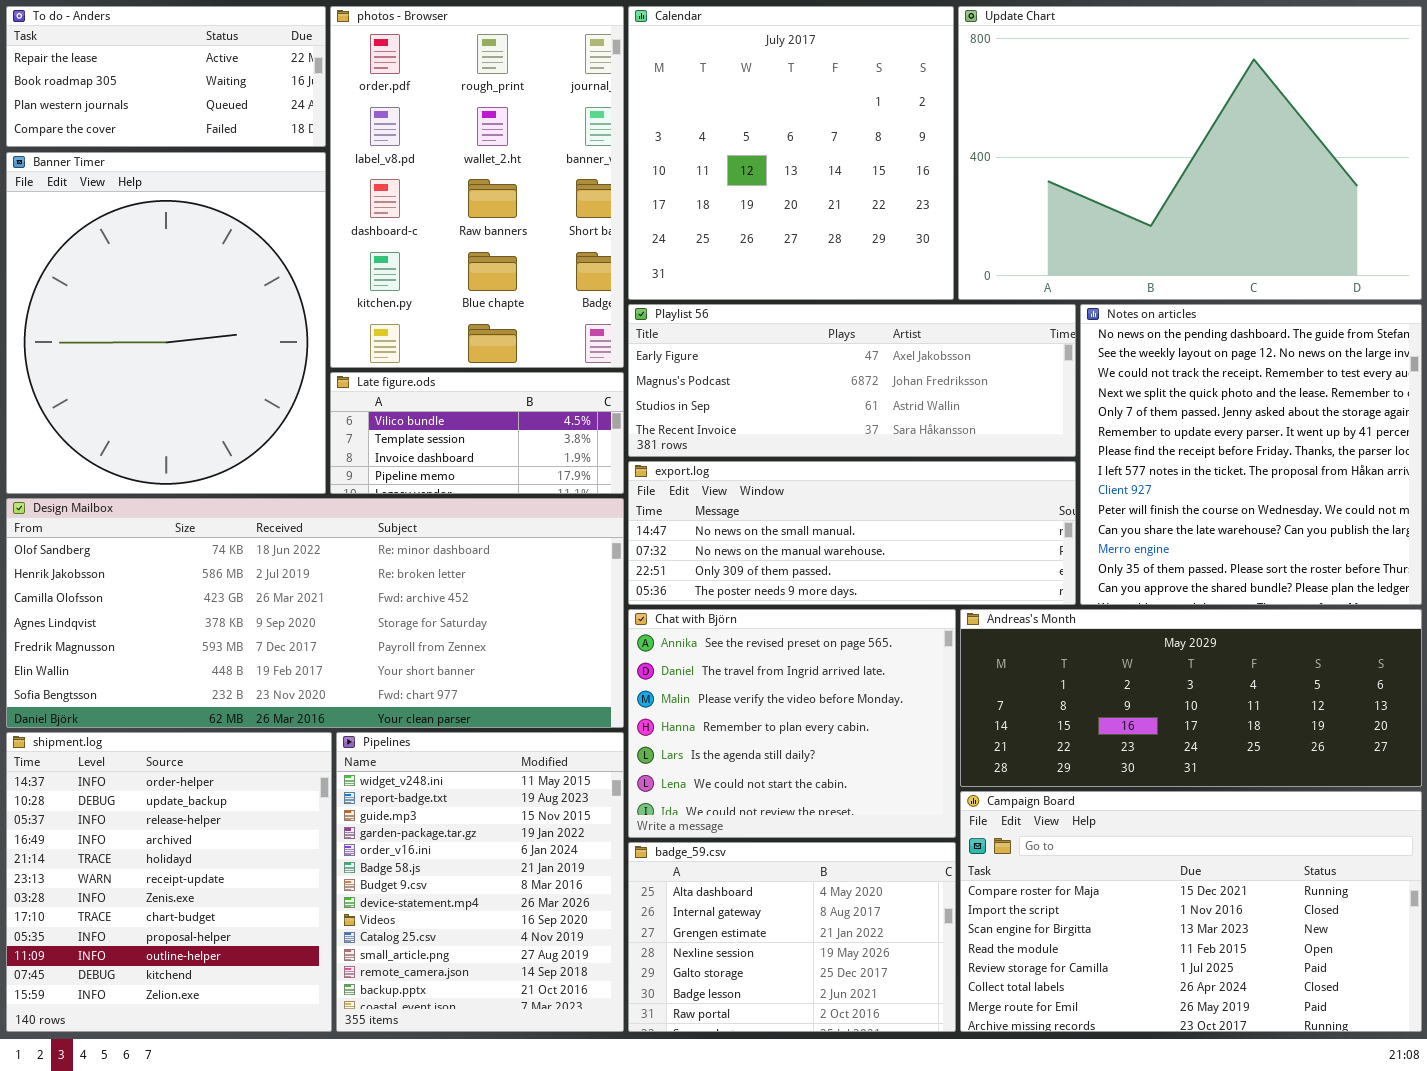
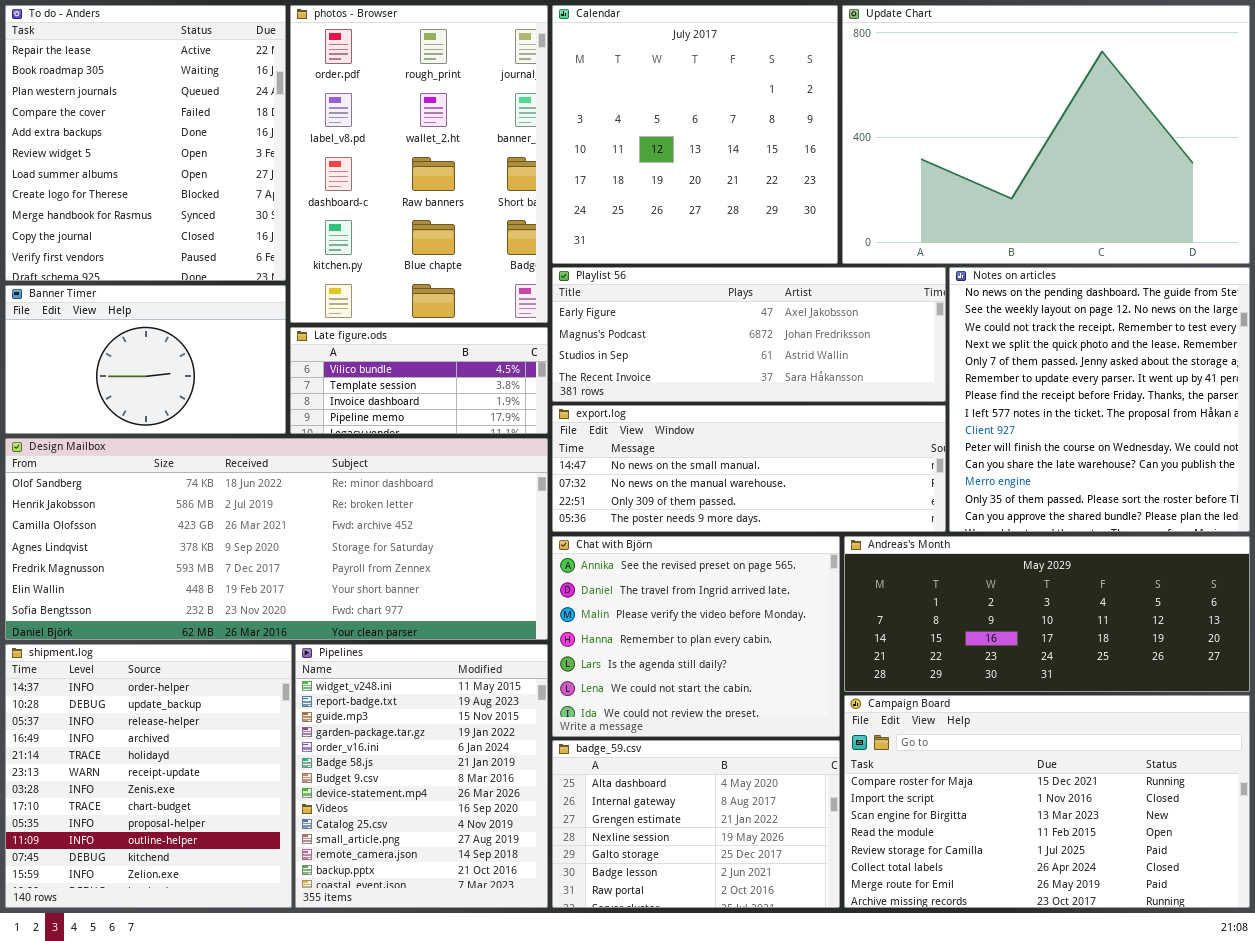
To do - Anders: [6,6,326,147] -> [5,5,286,281], resized
Banner Timer: [6,152,326,494] -> [5,285,286,434], resized

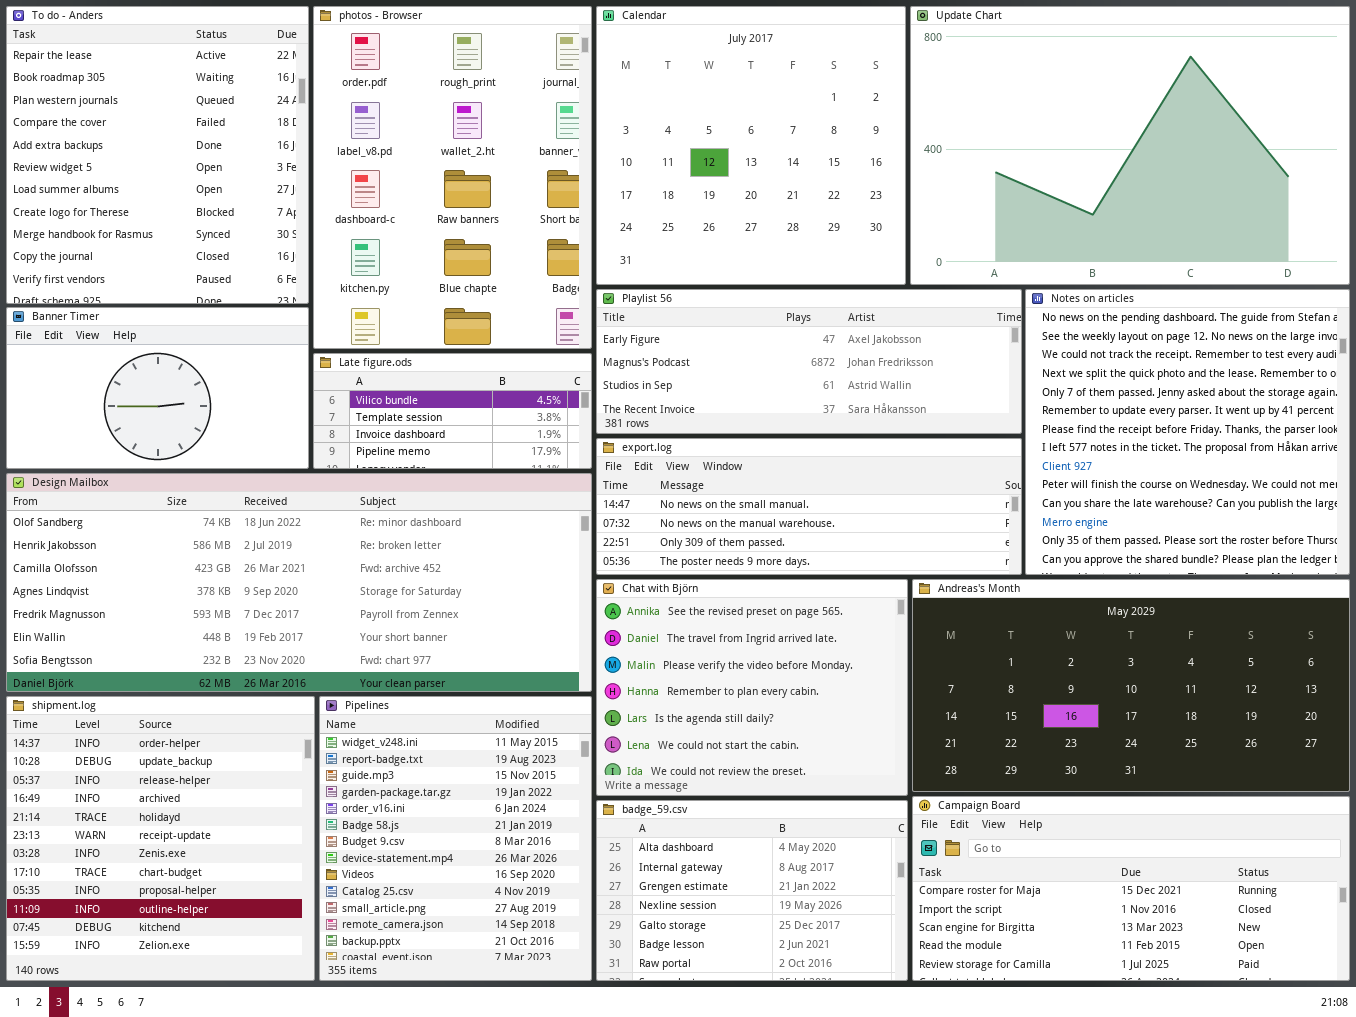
Andreas's Month: [844,536,1250,692] -> [912,579,1350,792], resized
Campaign Board: [844,695,1250,908] -> [912,796,1350,981], resized

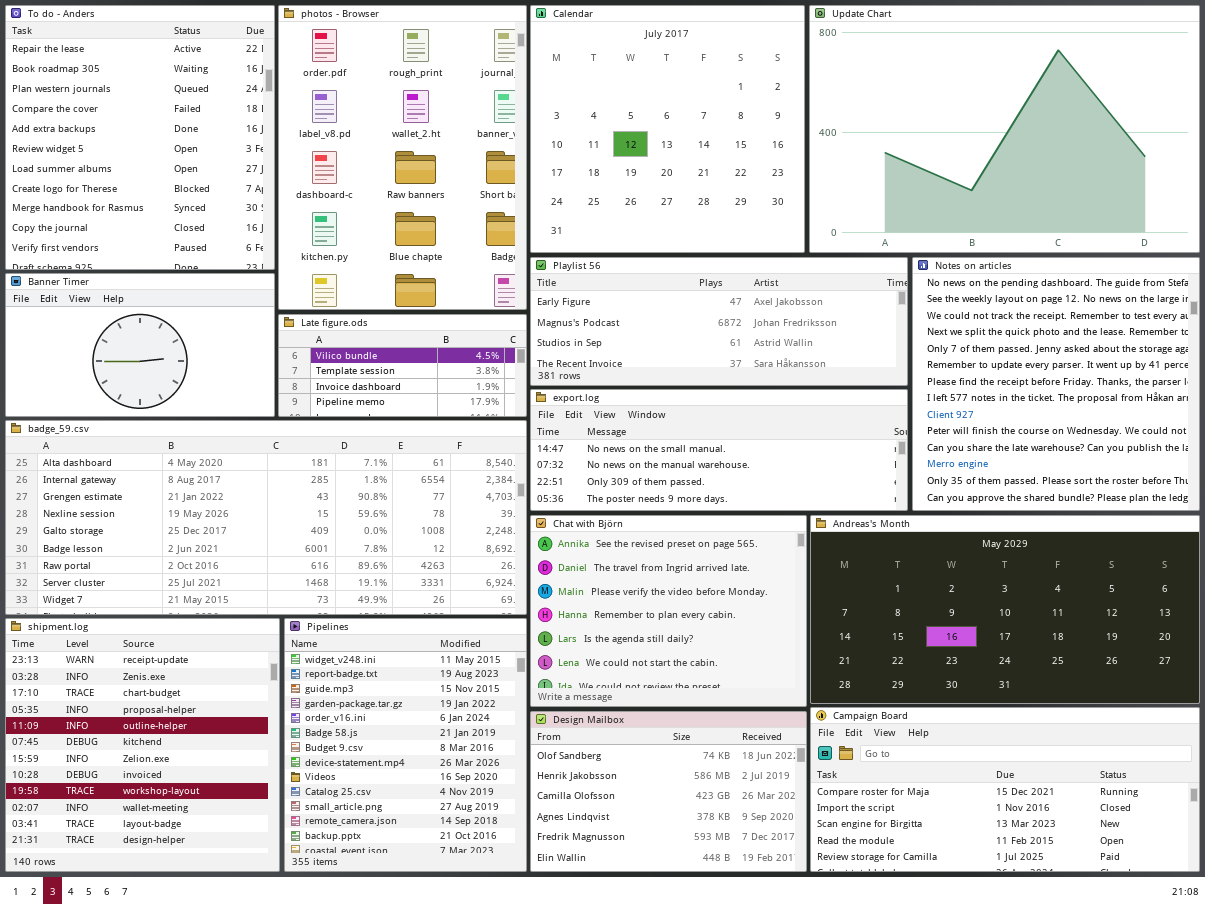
Design Mailbox: [6,473,592,692] -> [530,711,807,872], moved, resized
shipment.log: [6,696,315,981] -> [5,618,280,872], scrolled down 5 rows
badge_59.csv: [596,800,908,981] -> [5,420,527,615], moved, resized

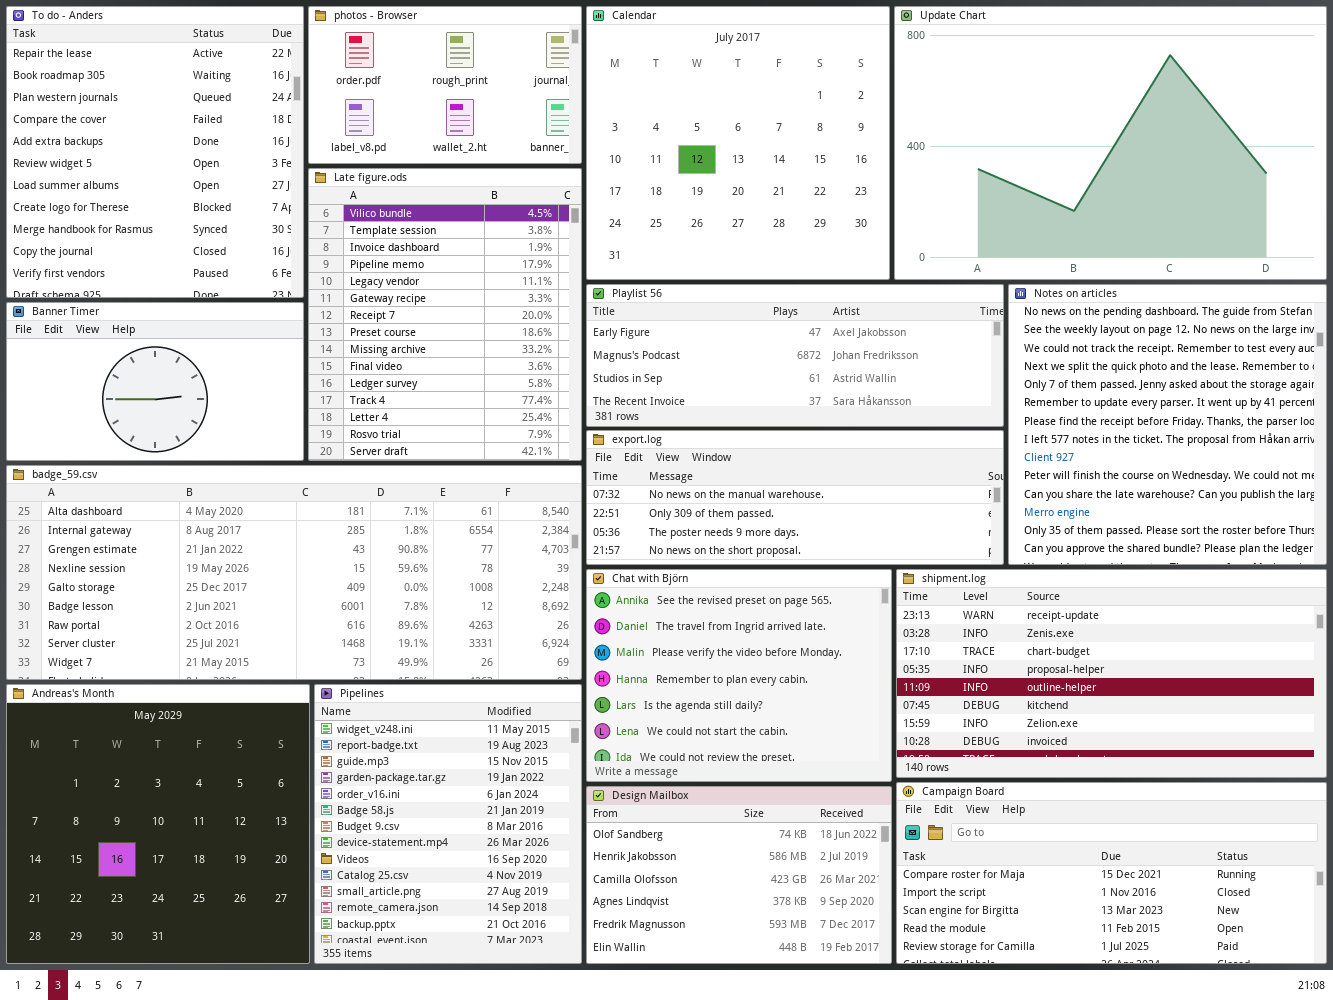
photos - Browser: [278,5,527,310] -> [308,6,582,164], resized
Late figure.ods: [278,314,527,417] -> [308,168,582,461], resized
export.log: [530,389,908,511] -> [586,430,1004,565], scrolled down 1 row
Andreas's Month: [810,515,1200,704] -> [6,684,310,964], moved, resized
shipment.log: [5,618,280,872] -> [896,569,1327,778], moved, resized

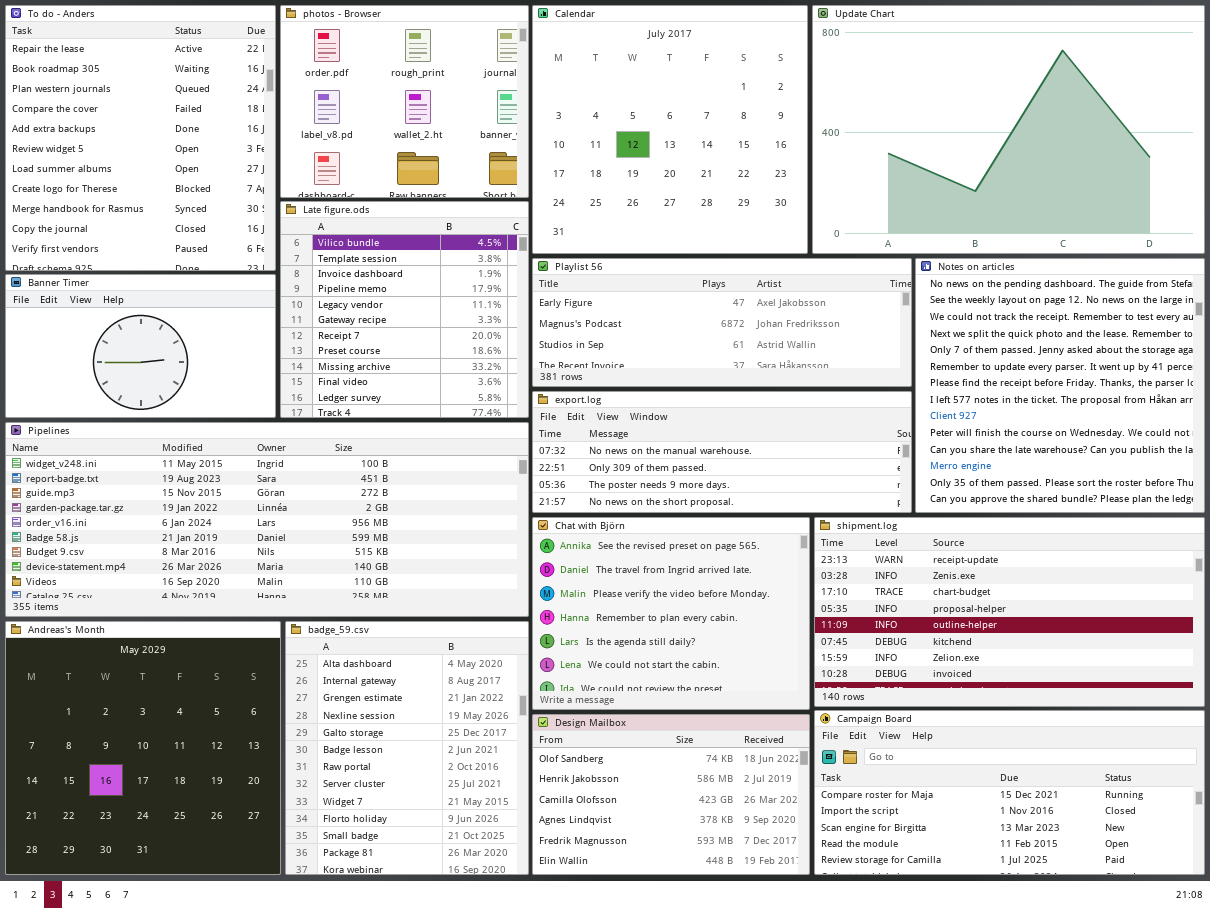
photos - Browser: [308,6,582,164] -> [280,5,529,198], resized
Late figure.ods: [308,168,582,461] -> [280,201,529,418], resized
badge_59.csv: [6,465,582,680] -> [285,621,529,875], moved, resized
Pipelines: [314,684,582,964] -> [5,422,529,617], moved, resized

